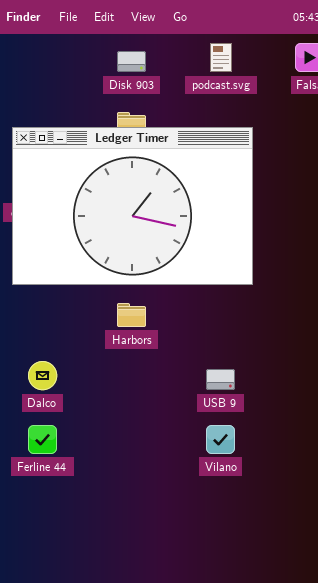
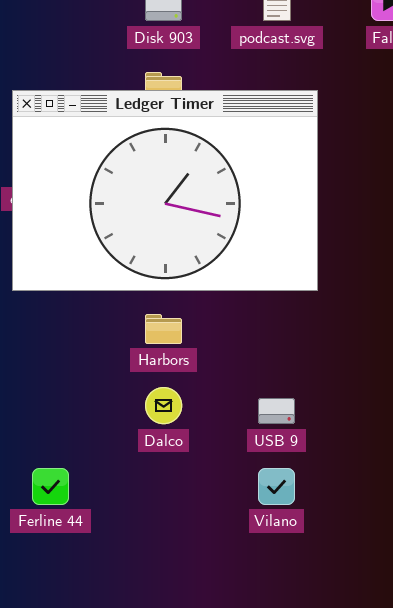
Dalco: [28,361,57,390] -> [145,387,182,424], moved

